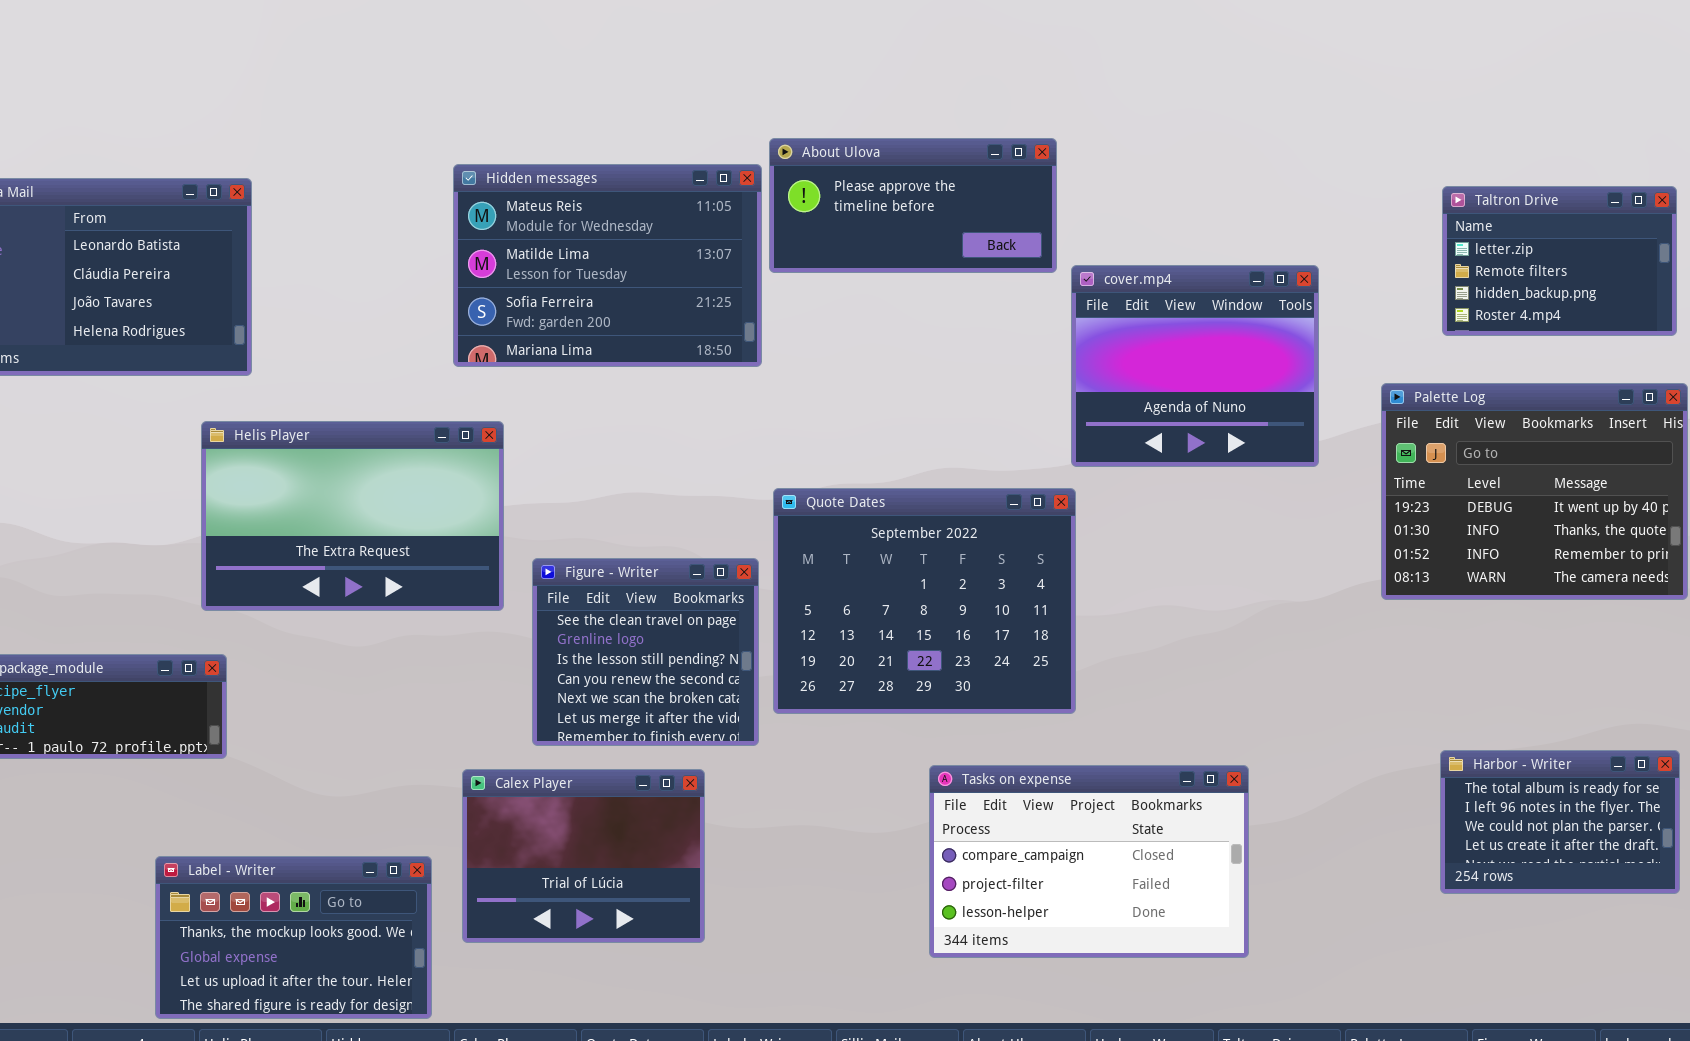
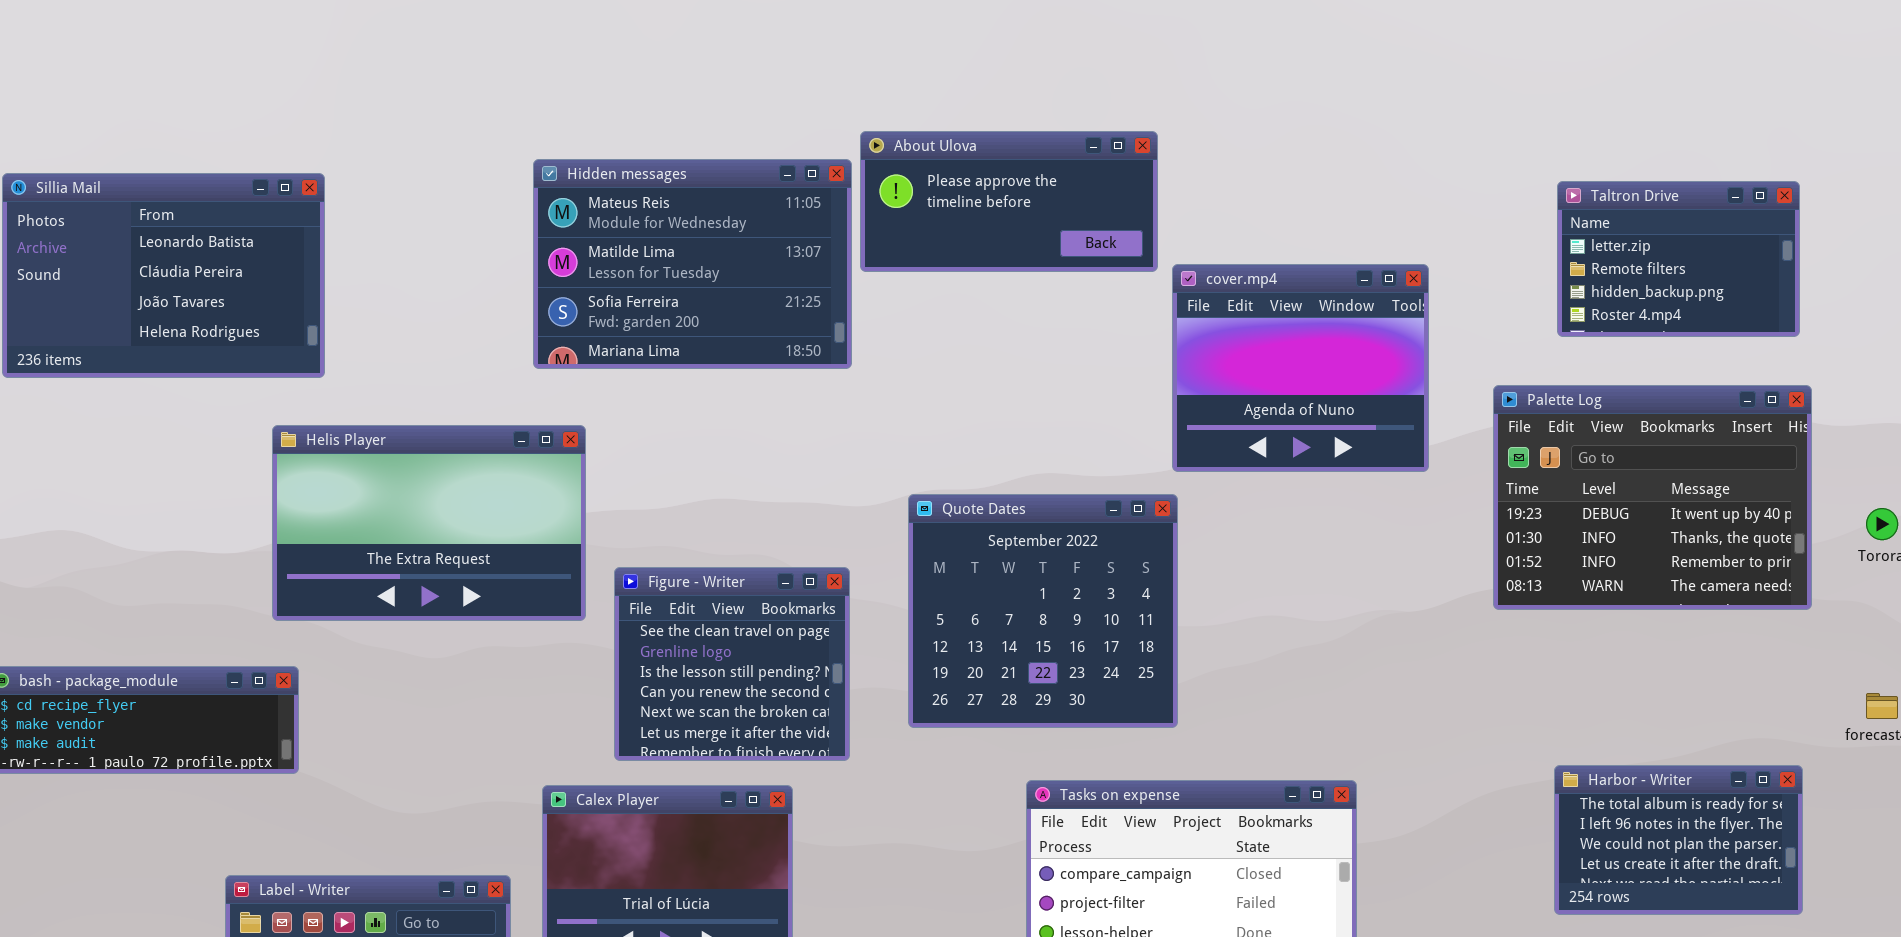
Quote Dates: [773,488,1076,714] -> [908,494,1178,728], resized

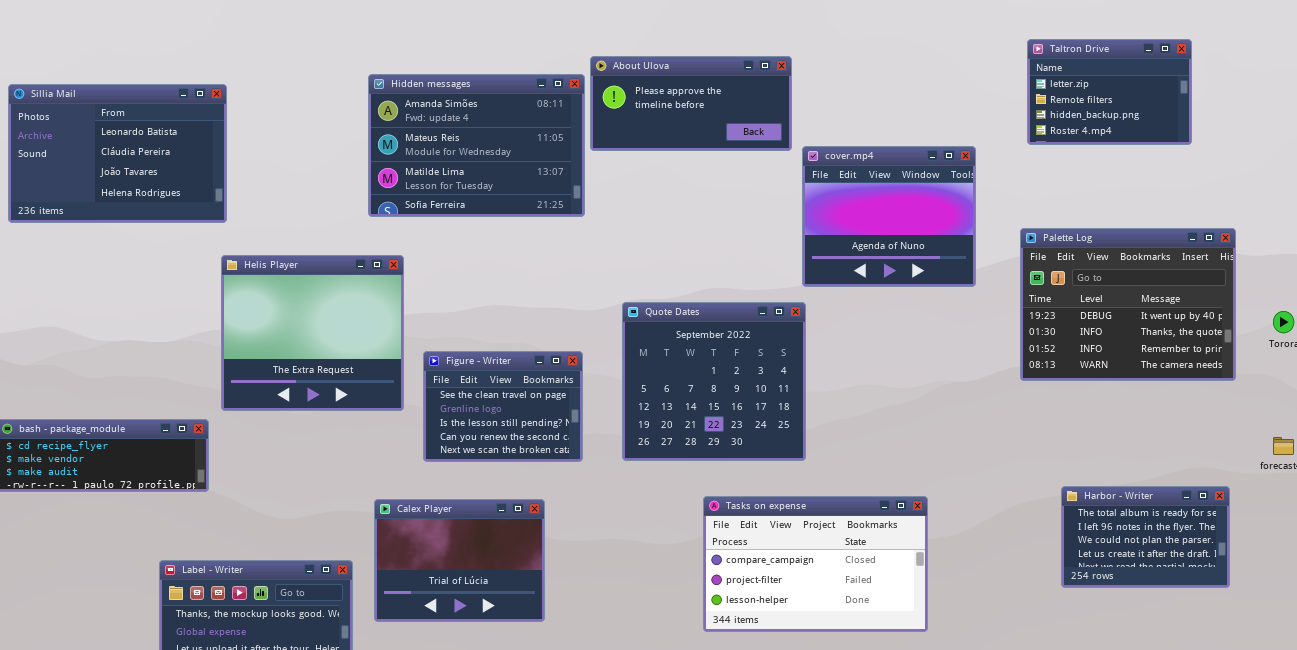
Hidden messages: [533,159,852,369] -> [368,74,585,217], scrolled up 1 row
Taltron Drive: [1557,181,1800,337] -> [1027,39,1192,145], moved
Helis Player: [272,425,586,621] -> [221,255,404,411], resized
Figure - Writer: [614,567,850,761] -> [423,351,583,462], resized

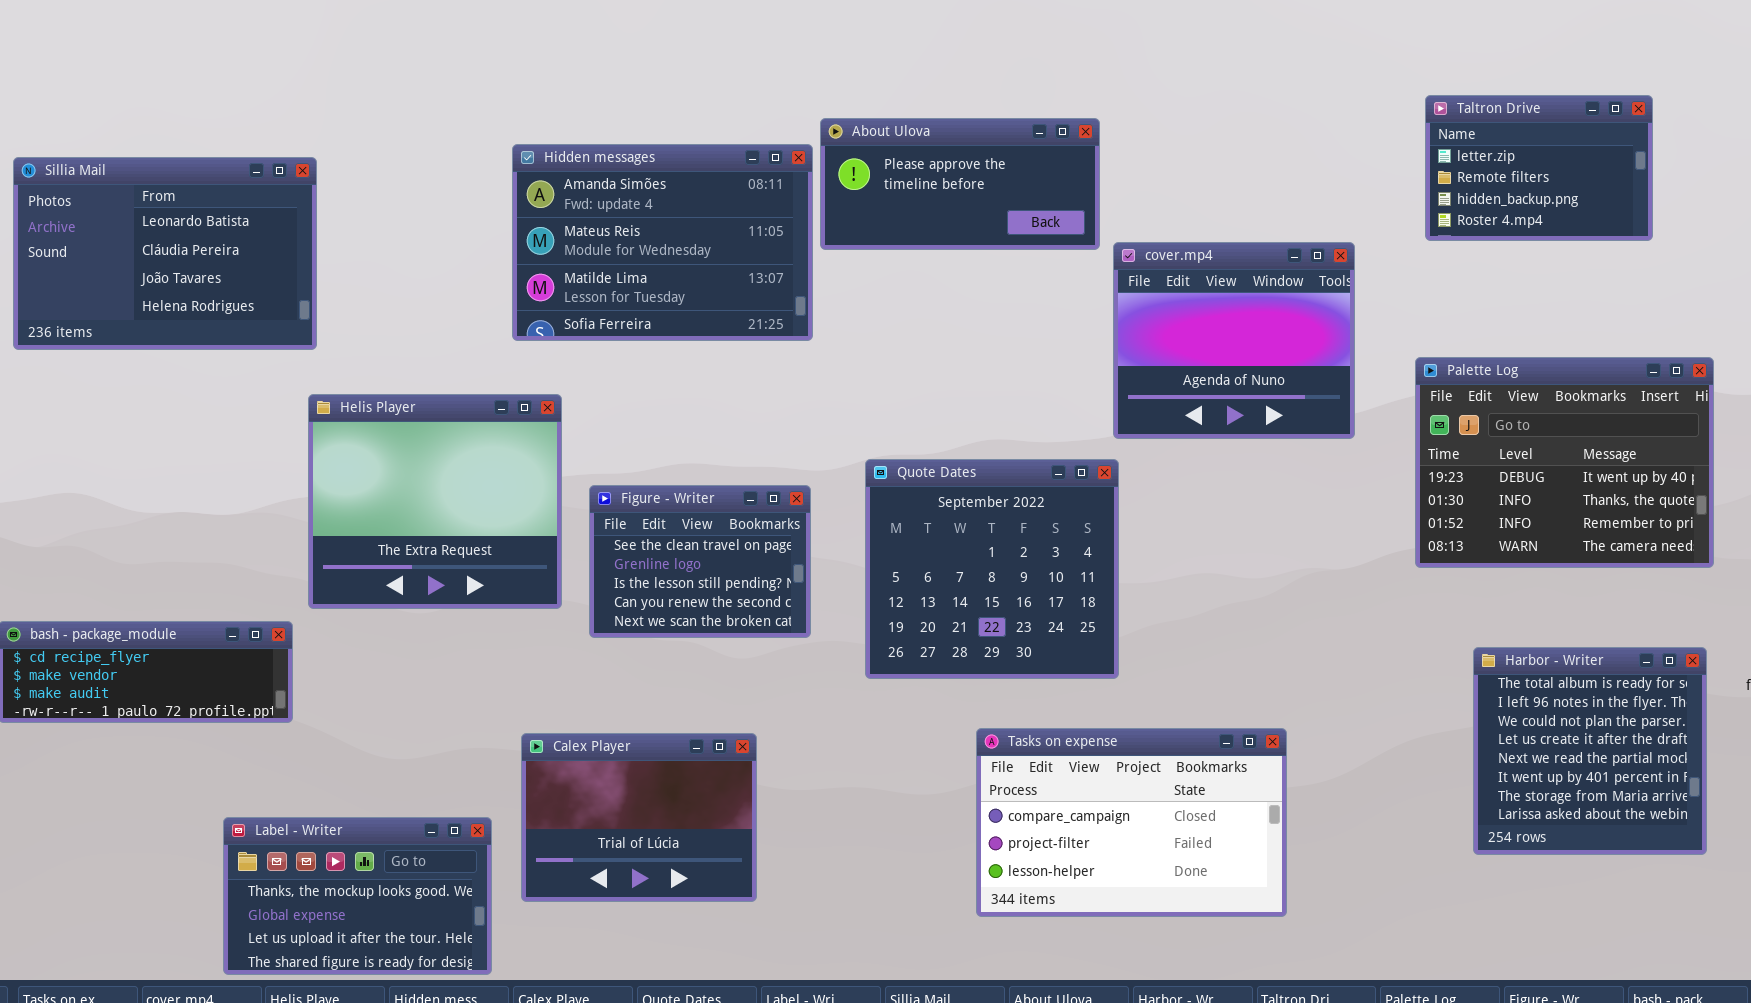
Figure - Writer: [423,351,583,462] -> [589,485,811,638], moved
Harbor - Writer: [1061,486,1230,588] -> [1473,647,1707,855], resized

